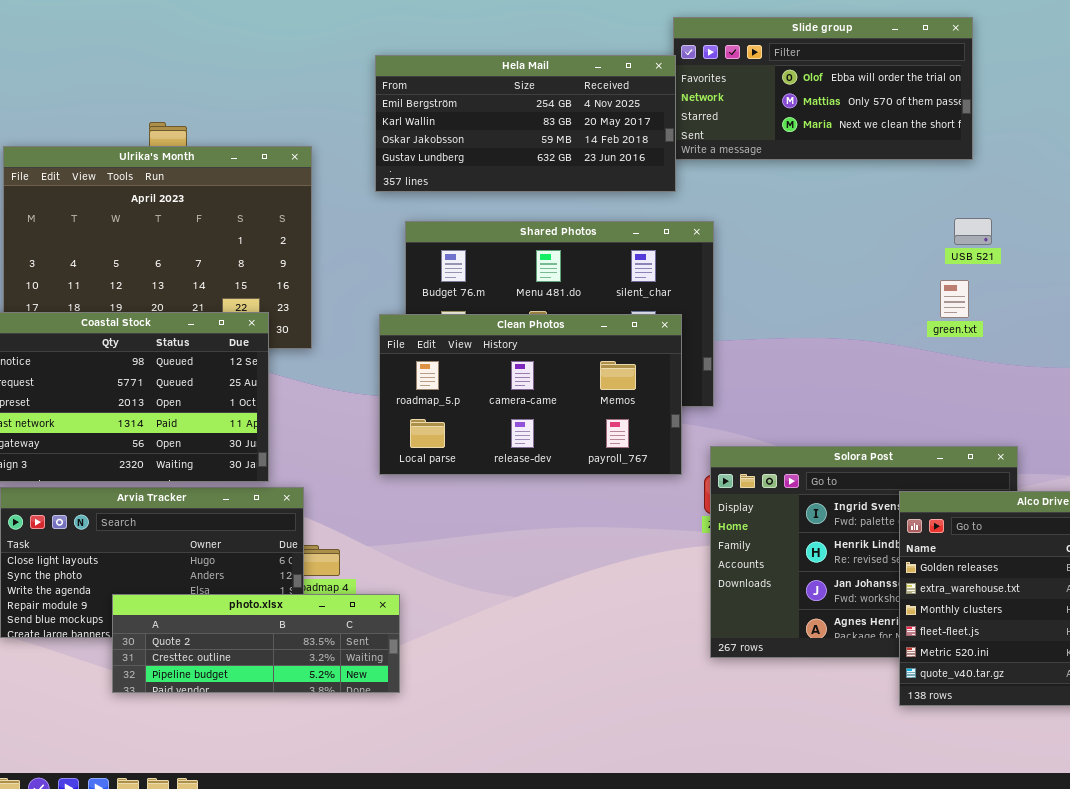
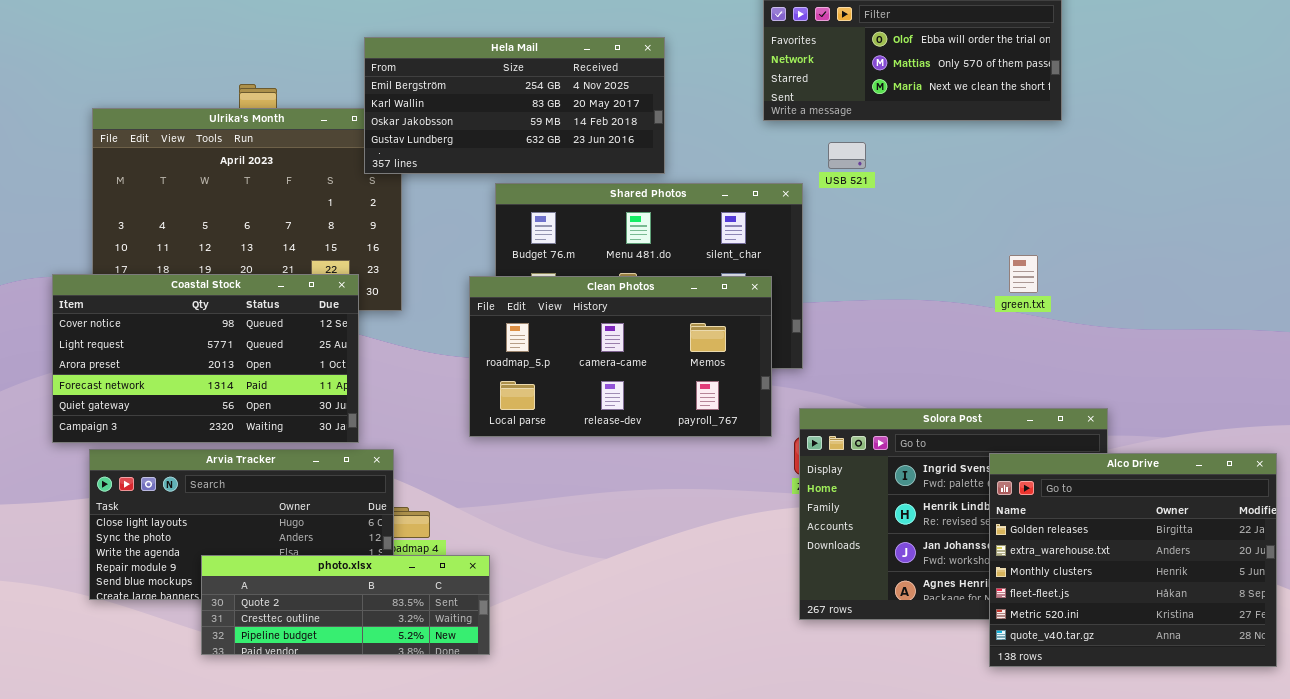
Hela Mail: [375,55,676,192] -> [364,37,665,174], moved
USB 521: [954,218,992,245] -> [828,142,866,169], moved
green.txt: [940,280,969,318] -> [1009,255,1038,293], moved

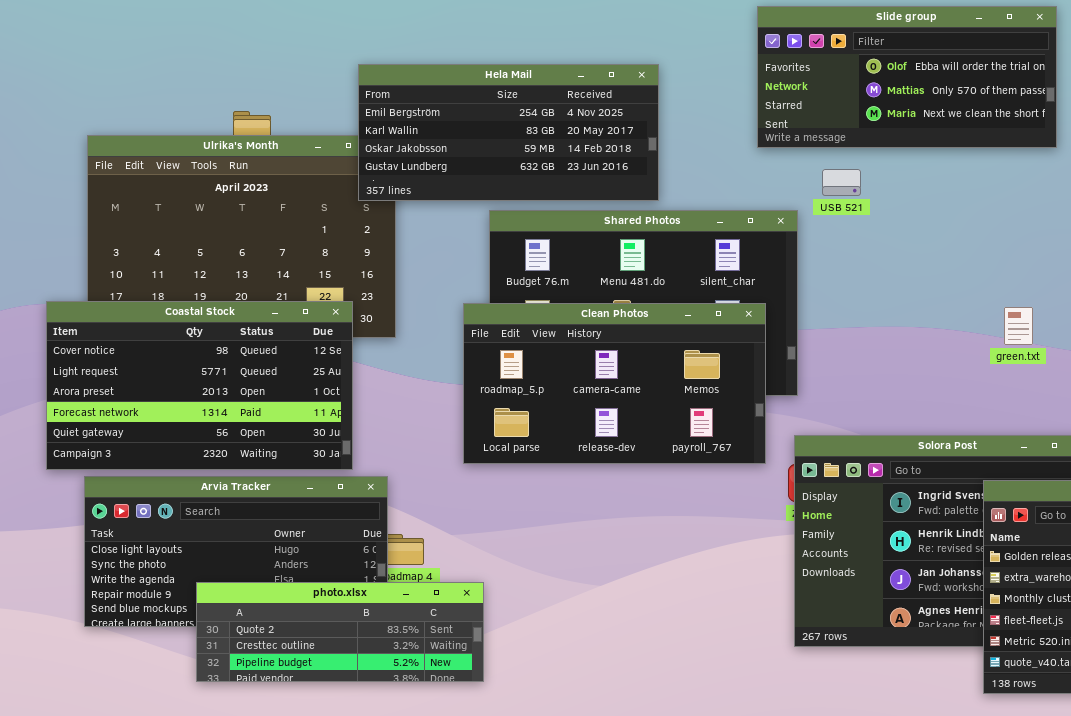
green.txt: [1009,255,1038,293] -> [1004,307,1033,345], moved

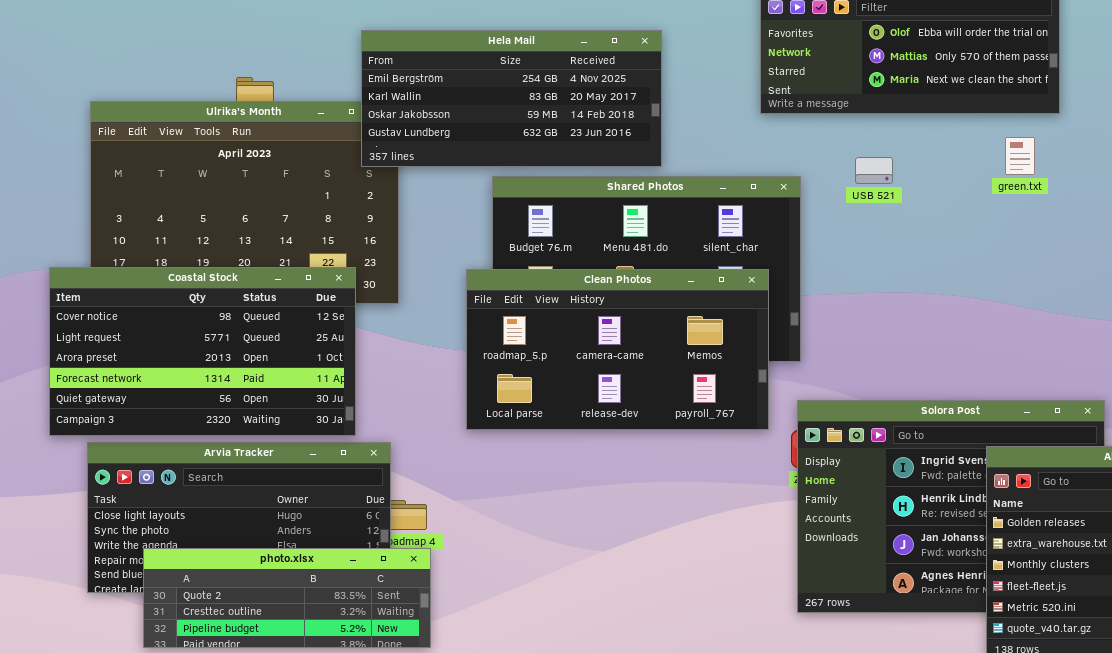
USB 521: [822,169,861,196] -> [855,157,893,184], moved
green.txt: [1004,307,1033,345] -> [1005,137,1035,175], moved
photo.xlsx: [196,582,484,682] -> [143,548,431,648], moved

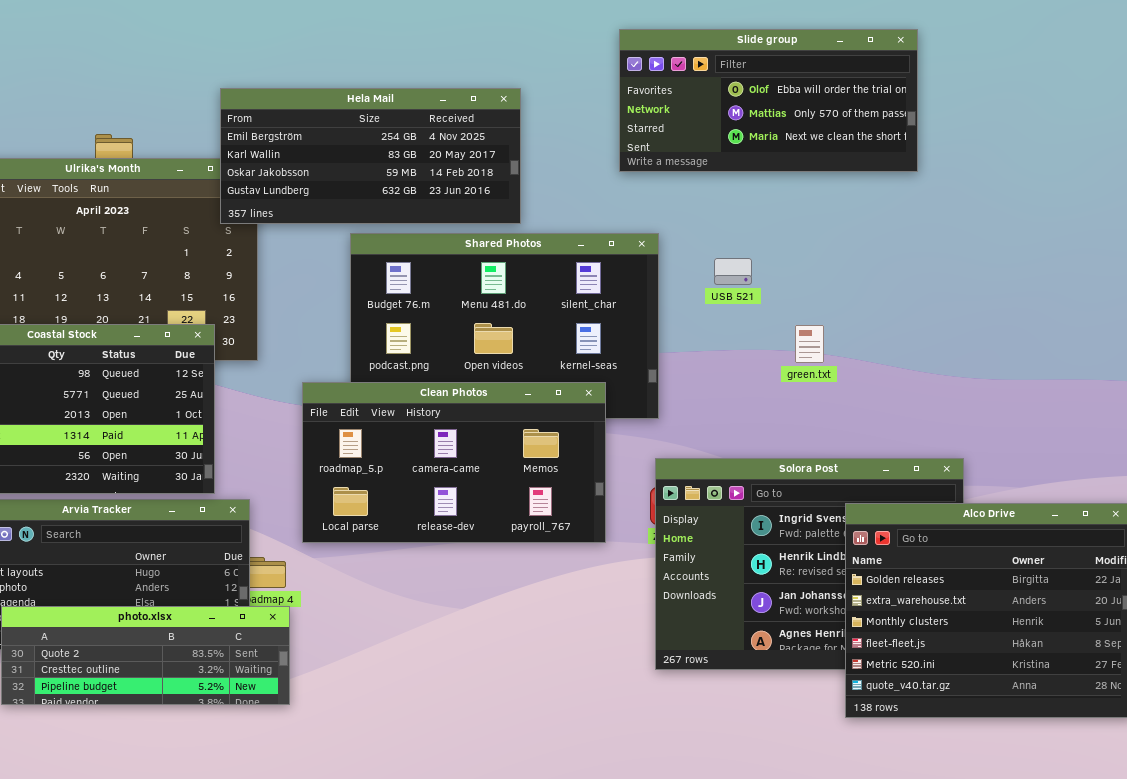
green.txt: [1005,137,1035,175] -> [795,325,824,363], moved
USB 521: [855,157,893,184] -> [714,258,752,285], moved
Clean Photos: [466,269,769,430] -> [302,382,606,543], moved

